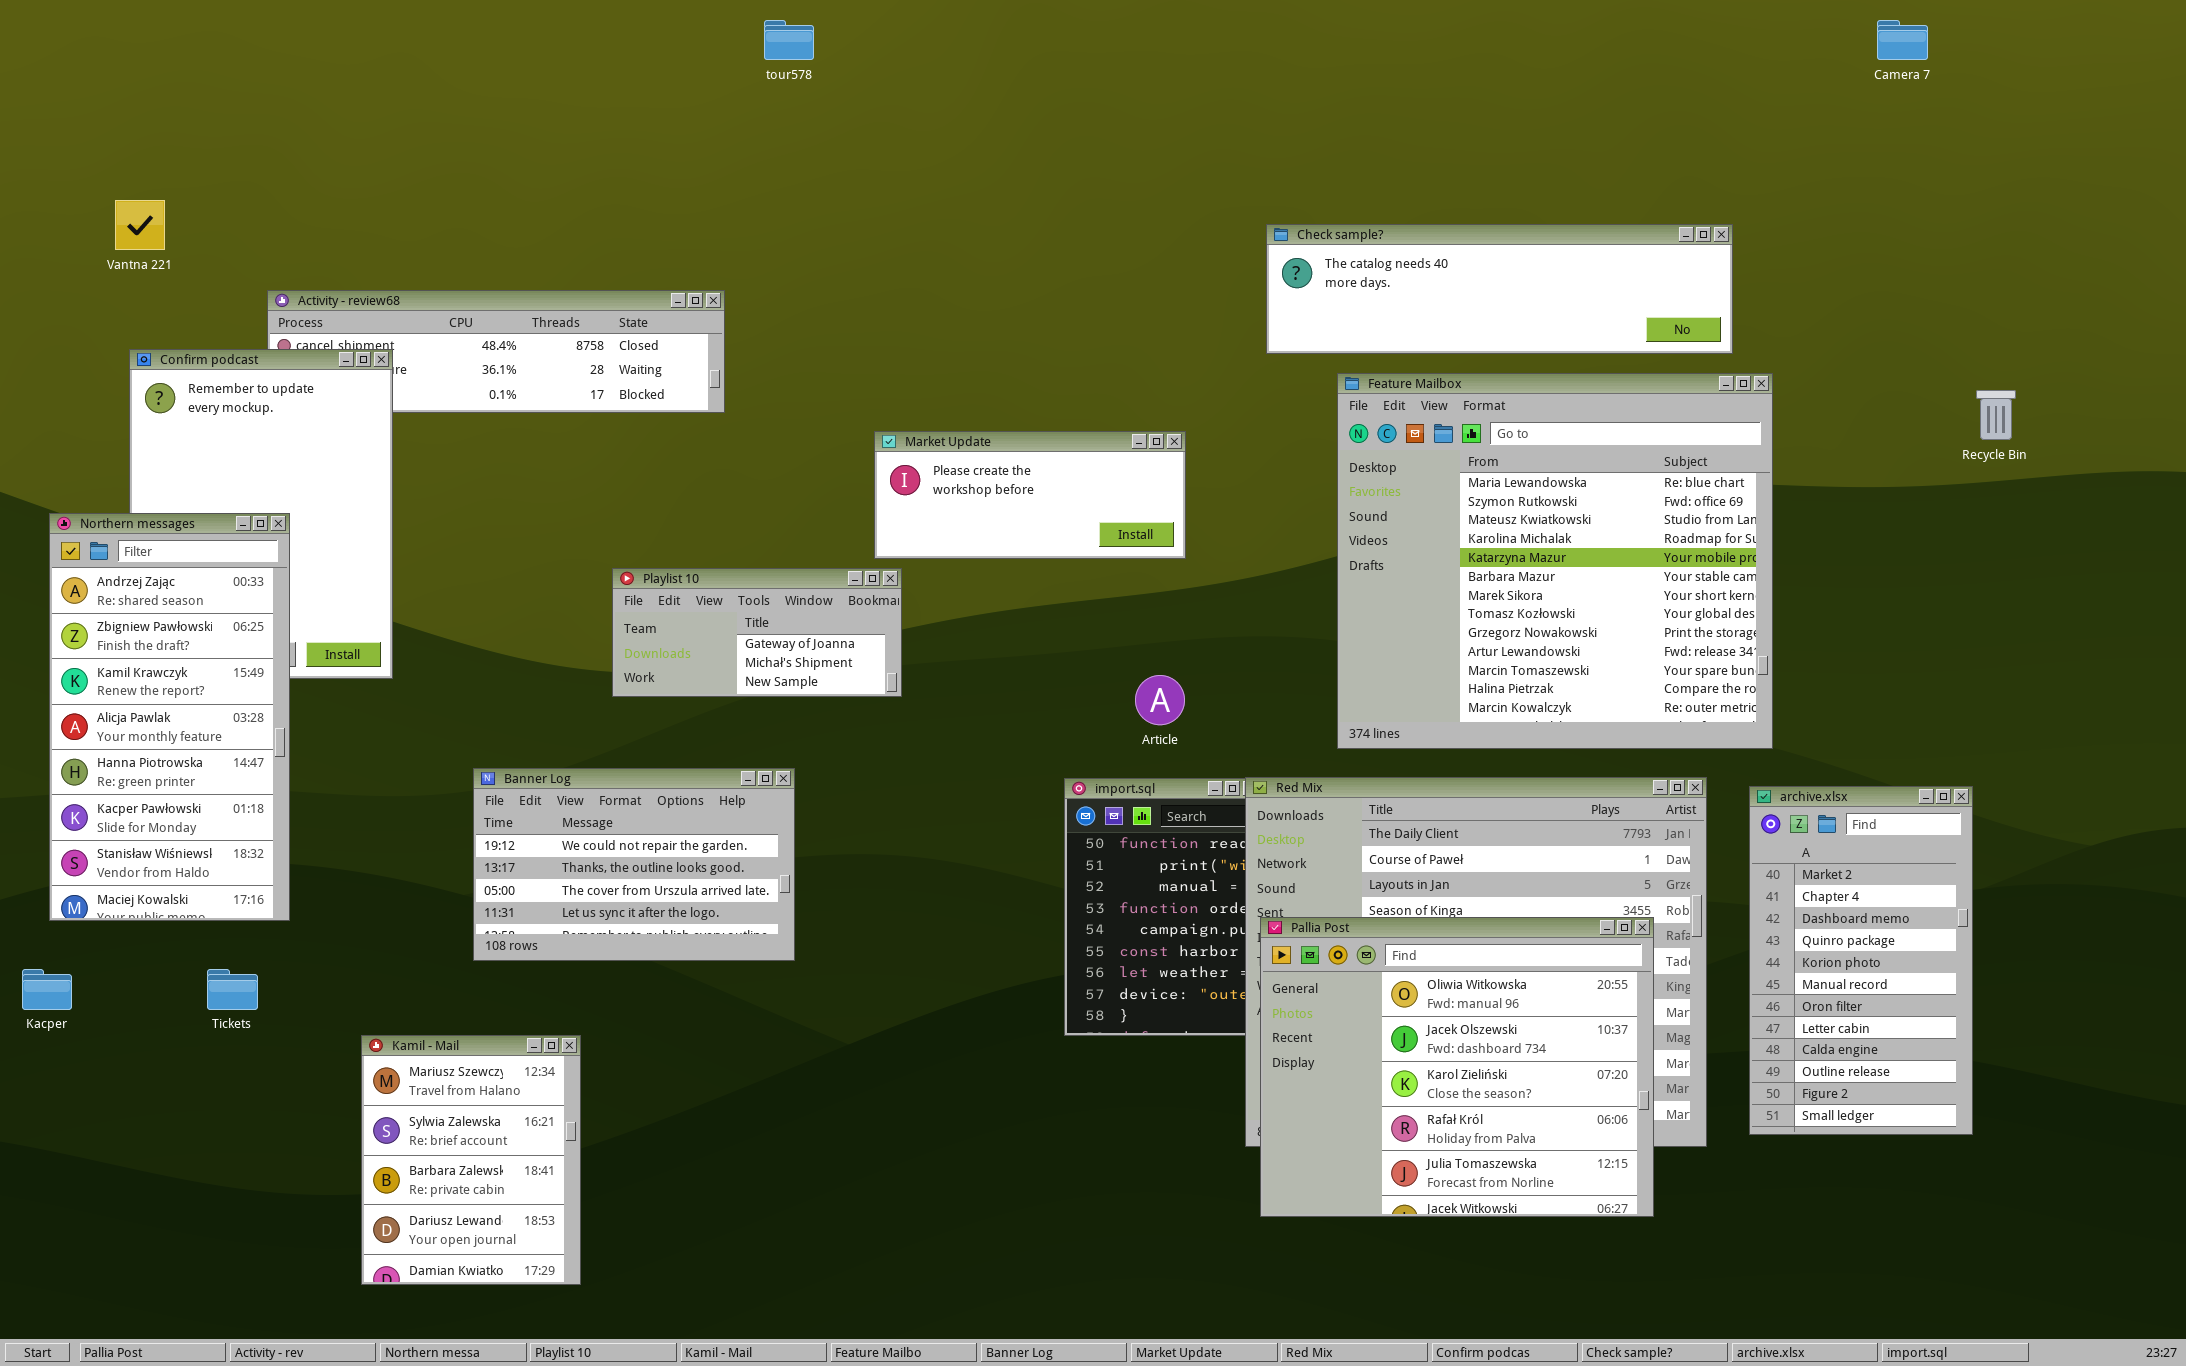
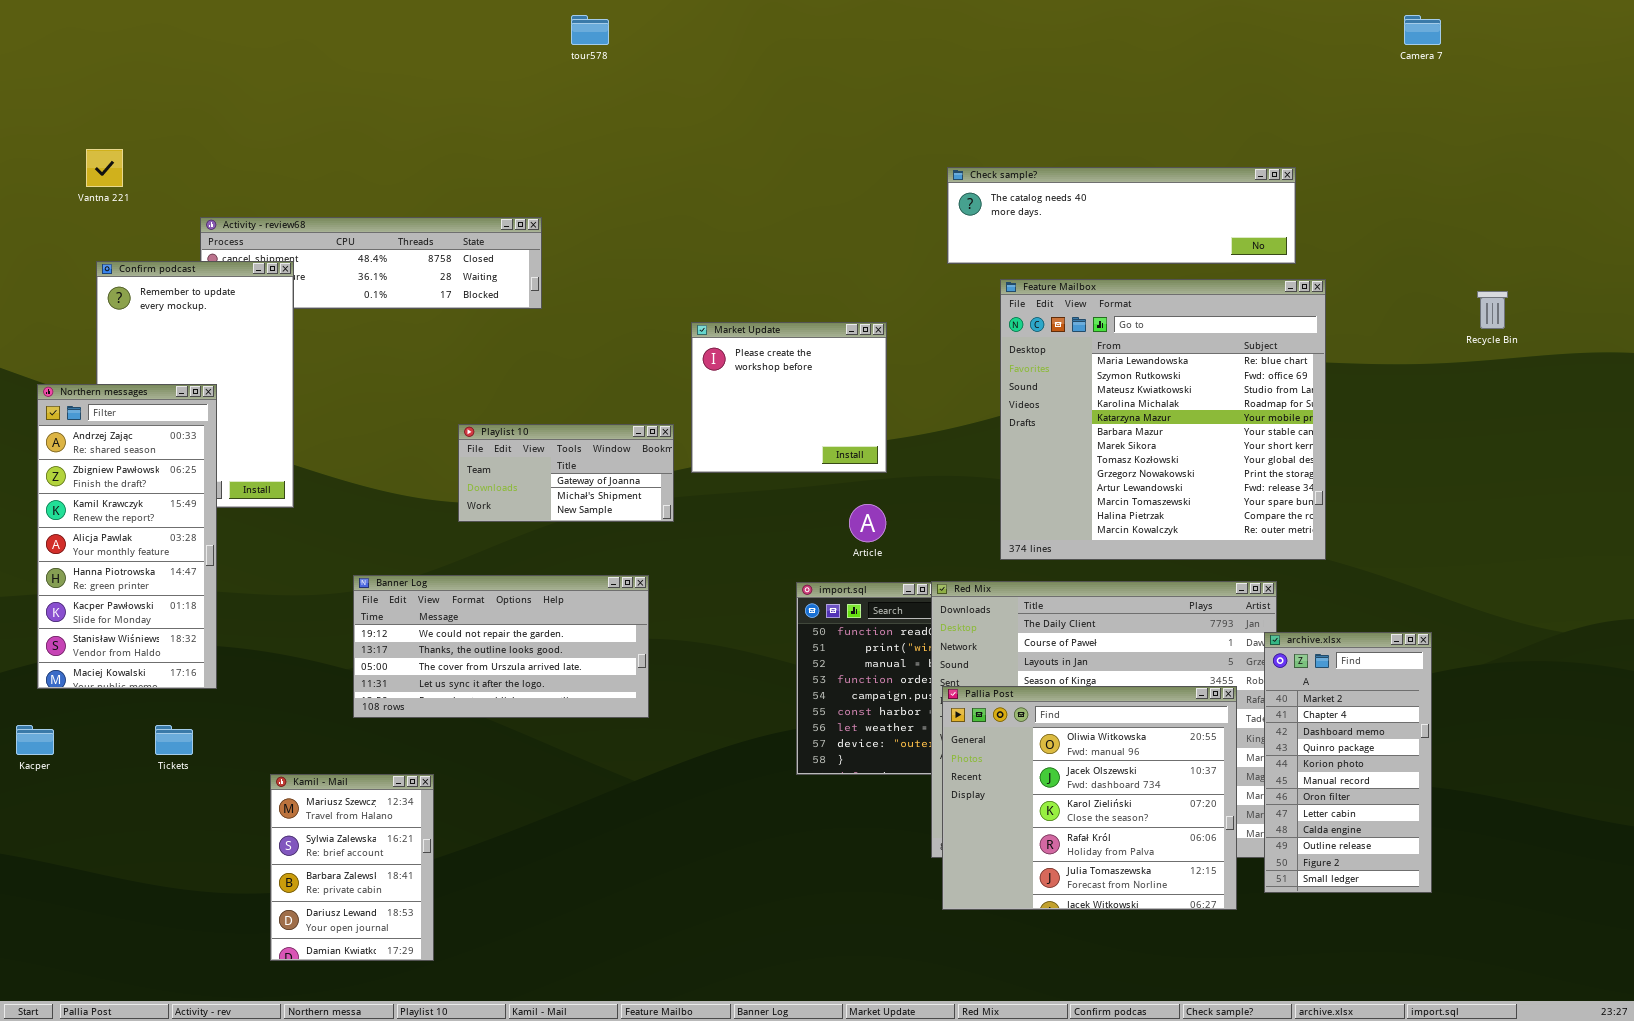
Market Update: [874,431,1186,559] -> [691,322,887,473], resized
Banner Log: [473,768,795,961] -> [353,575,649,718], resized
archive.xlsx: [1749,786,1973,1135] -> [1264,632,1432,893], moved

